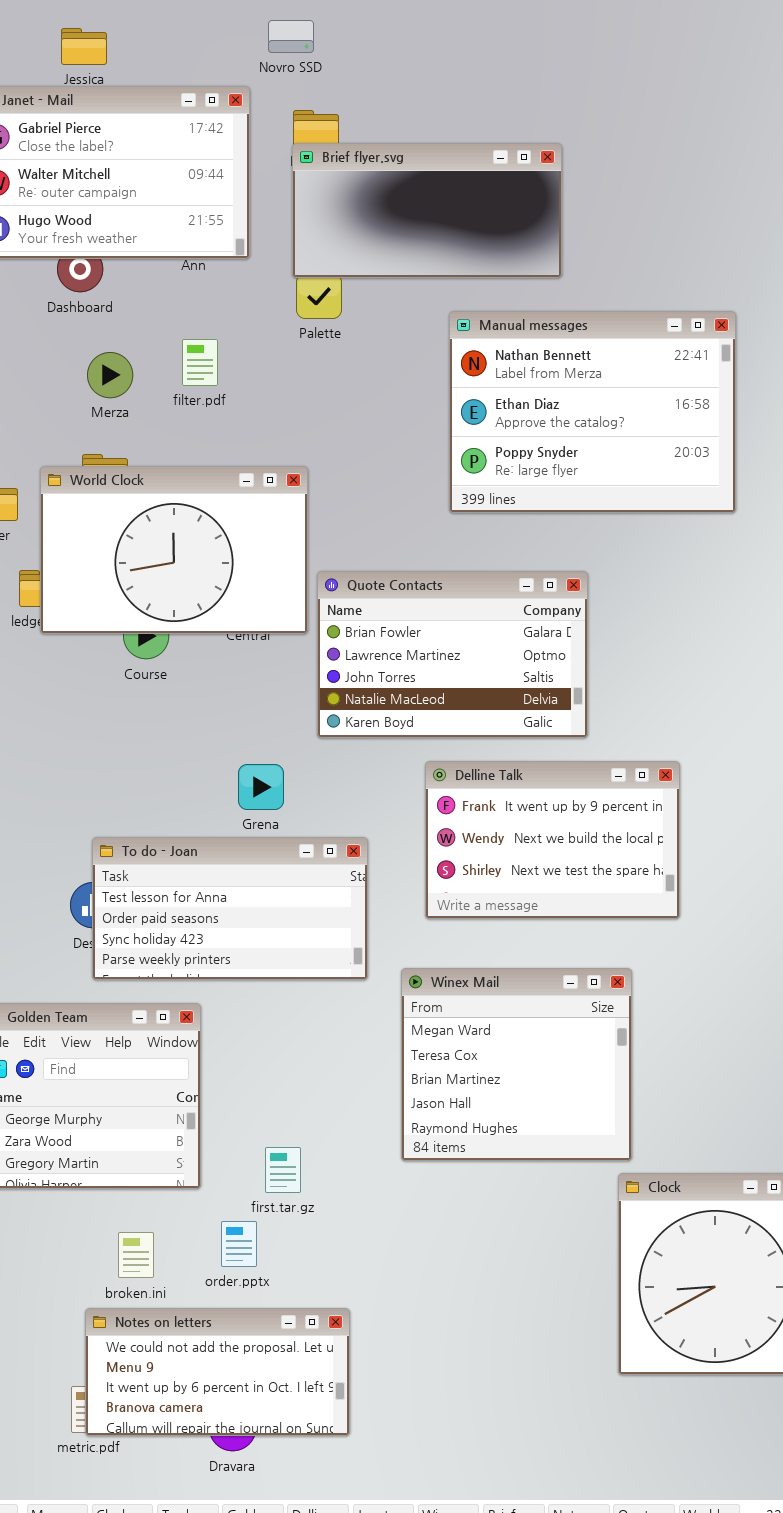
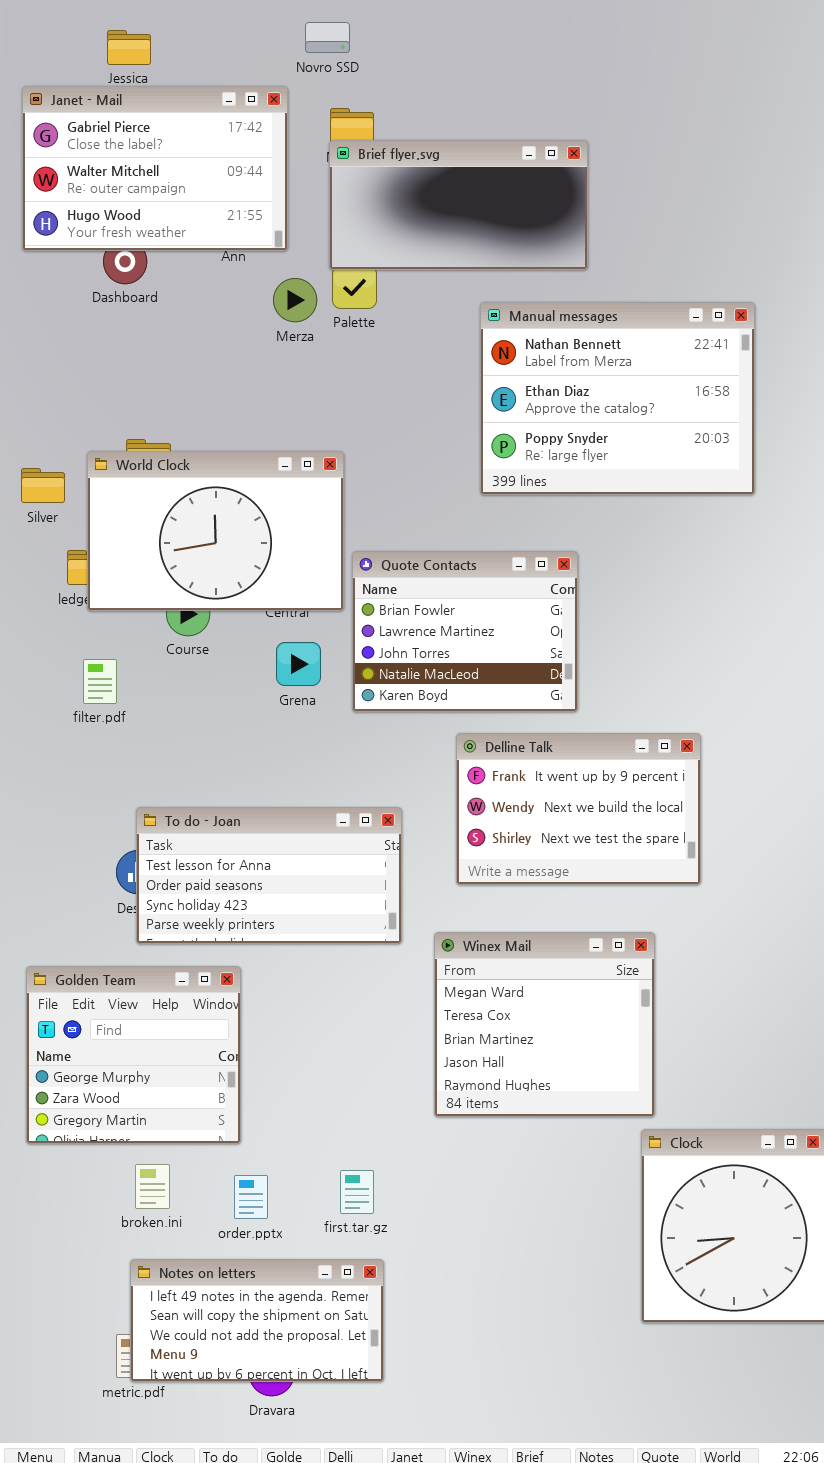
filter.pdf: [182,339,218,386] -> [83,659,117,704], moved
Merza: [87,352,133,398] -> [273,278,317,322], moved
Quote Contacts: [317,571,588,738] -> [352,551,578,712], resized
Grena: [238,764,284,810] -> [276,642,321,686], moved
first.tar.gz: [265,1147,301,1193] -> [340,1170,374,1214], moved
order.pptx: [221,1221,257,1267] -> [234,1175,268,1219], moved
broken.ini: [118,1232,154,1278] -> [135,1164,170,1209], moved
Notes on letters: [85,1308,350,1436] -> [130,1259,384,1382], scrolled up 2 rows

